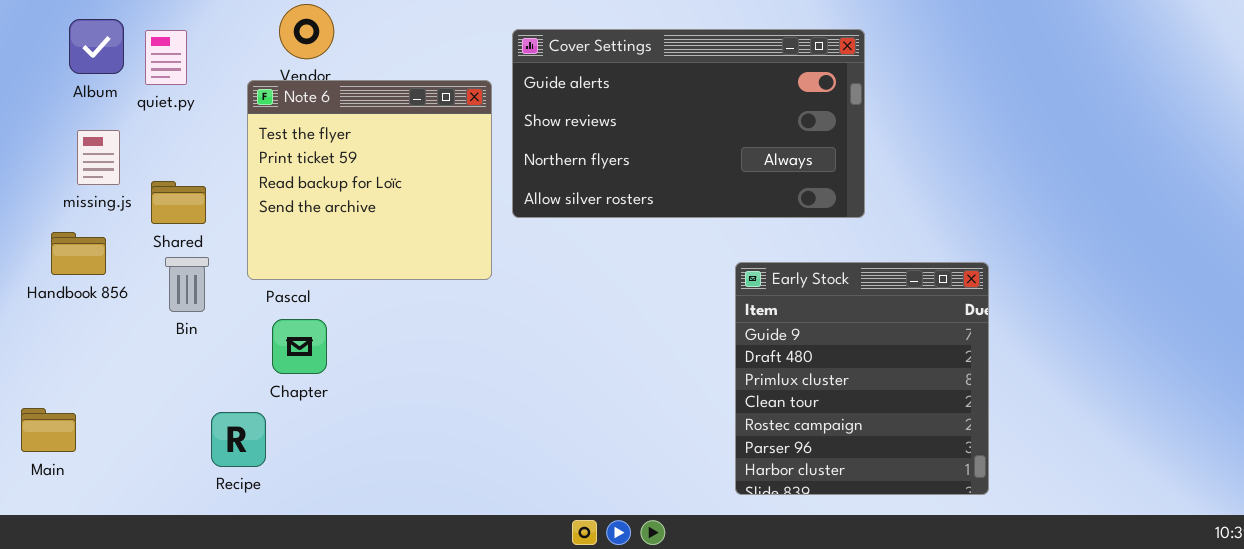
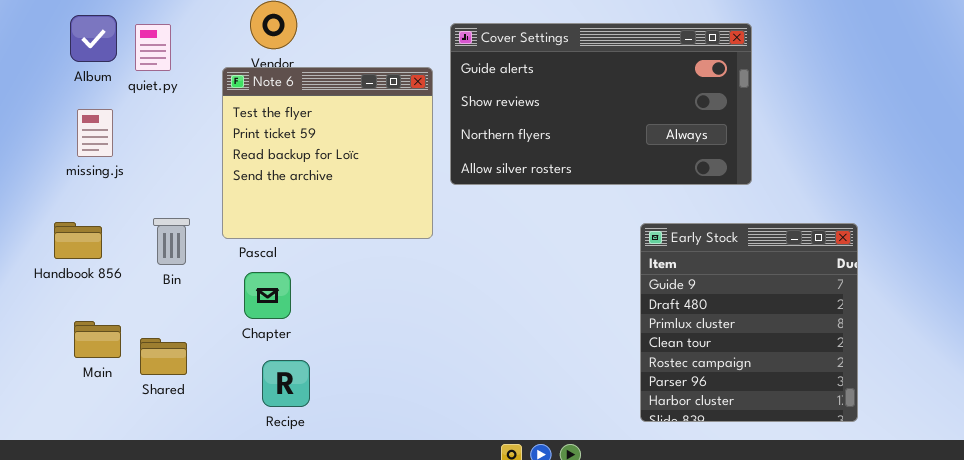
Shared: [151,181,206,224] -> [140,338,187,375], moved
Handbook 856: [51,232,106,275] -> [54,222,102,259], moved
Main: [21,408,76,452] -> [74,321,121,358], moved
Recipe: [211,412,266,467] -> [262,360,310,407], moved

